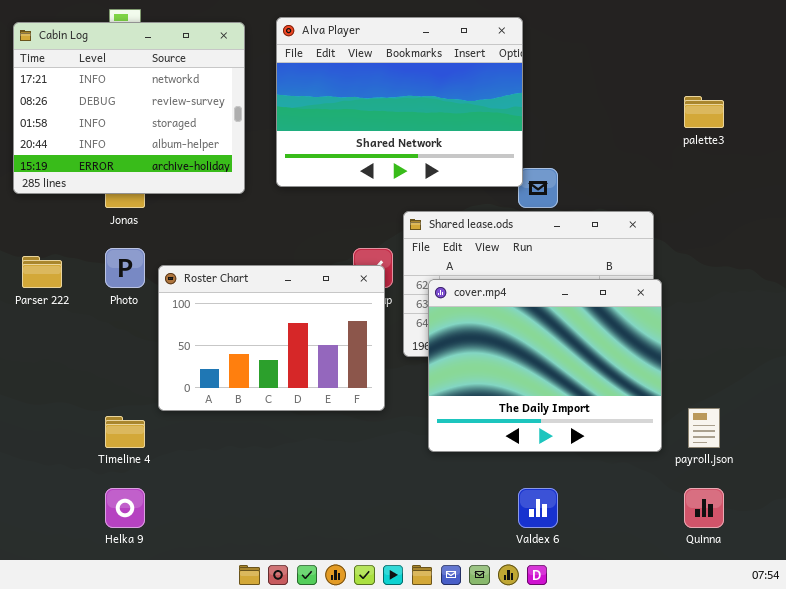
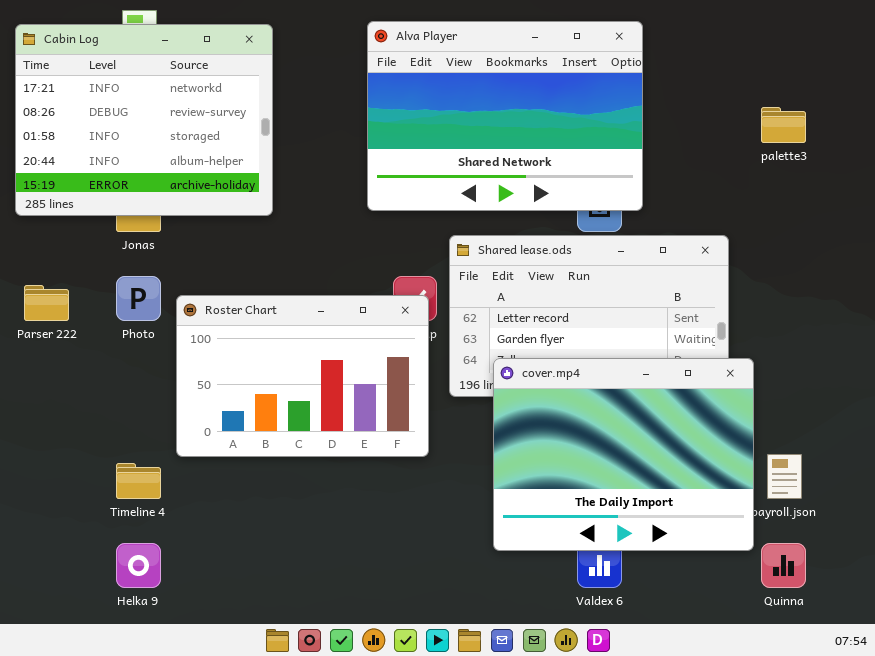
Alva Player: [276,17,523,187] -> [367,21,643,211], moved
cover.mp4: [428,279,662,452] -> [493,358,754,551], moved

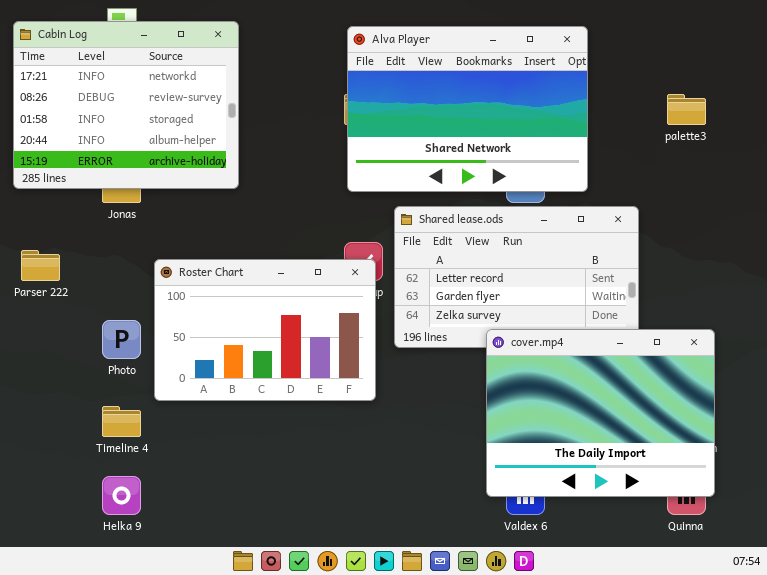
Alva Player: [367,21,643,211] -> [347,26,588,192], moved
Photo: [116,276,161,321] -> [102,320,141,359], moved
cover.mp4: [493,358,754,551] -> [486,329,715,497], moved

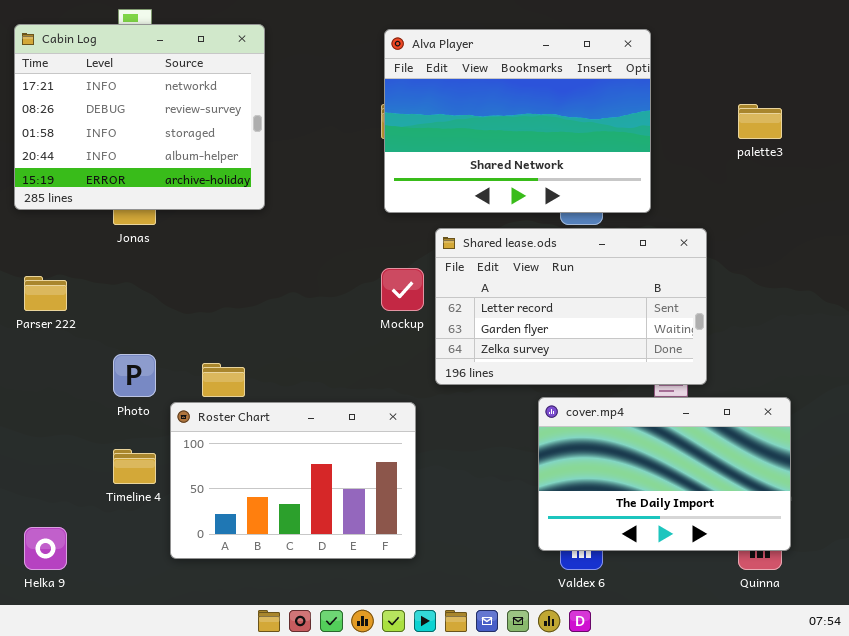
Roster Chart: [154,259,376,401] -> [170,402,416,559], moved
cover.mp4: [486,329,715,497] -> [538,397,791,551], resized
Helka 9: [102,476,141,515] -> [24,527,67,570], moved

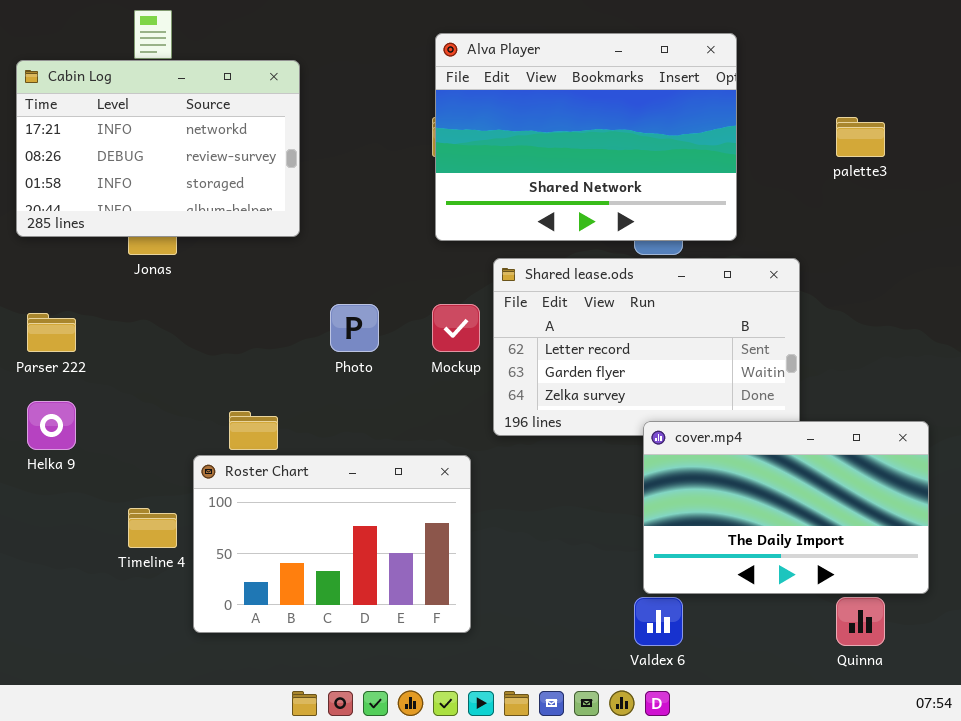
Cabin Log: [14,24,265,210] -> [16,60,300,237], resized
Photo: [113,354,156,397] -> [330,304,379,352], moved
cover.mp4: [538,397,791,551] -> [643,421,929,594], moved
Helka 9: [24,527,67,570] -> [27,401,76,450], moved

